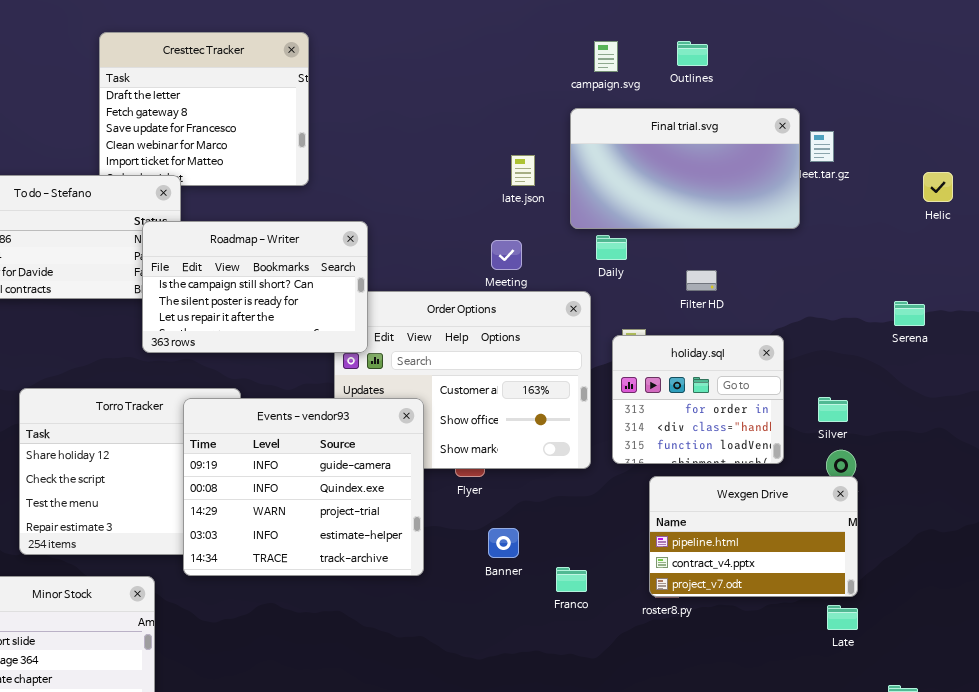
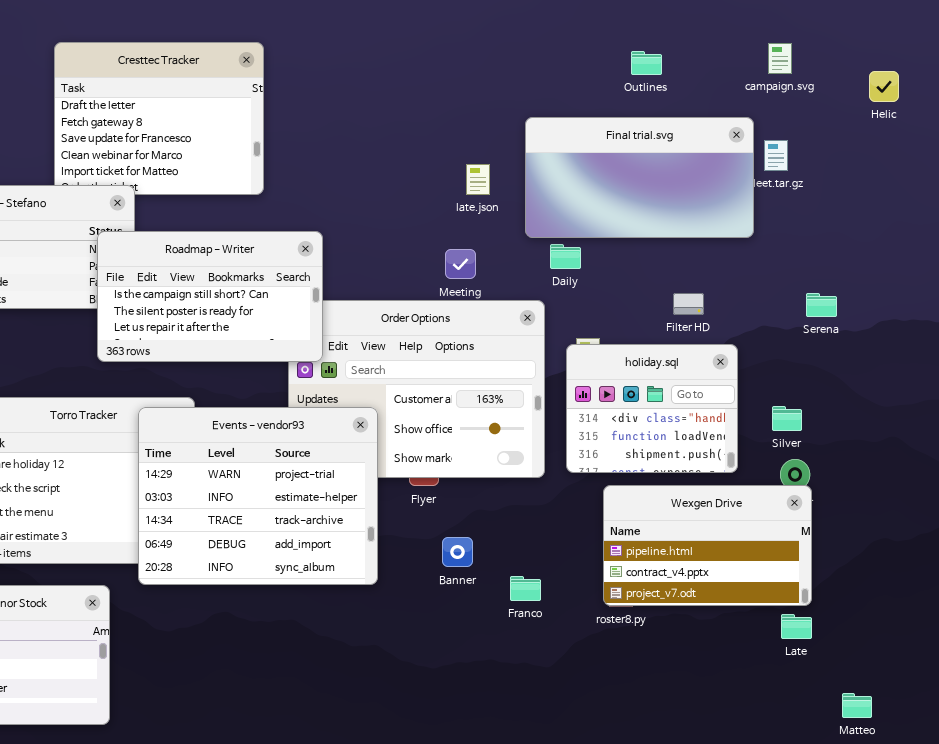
campaign.svg: [594,41,618,72] -> [768,43,792,74], moved
Helic: [923,172,953,202] -> [869,71,899,102], moved
Filter HD: [686,270,717,291] -> [673,293,704,315], moved
Serena: [894,301,925,326] -> [806,293,837,317], moved
holiday.sql: [612,335,784,464] -> [566,344,738,473], scrolled down 1 row
Events - vendor93: [183,398,424,576] -> [138,407,378,585], scrolled down 2 rows

